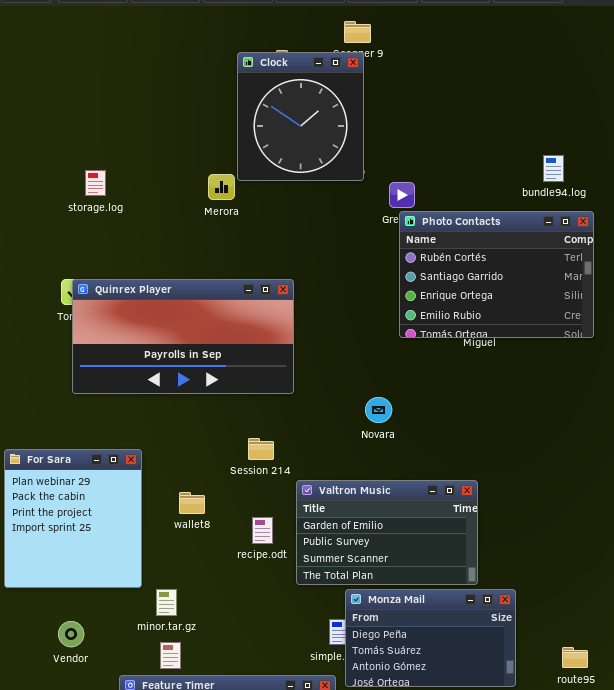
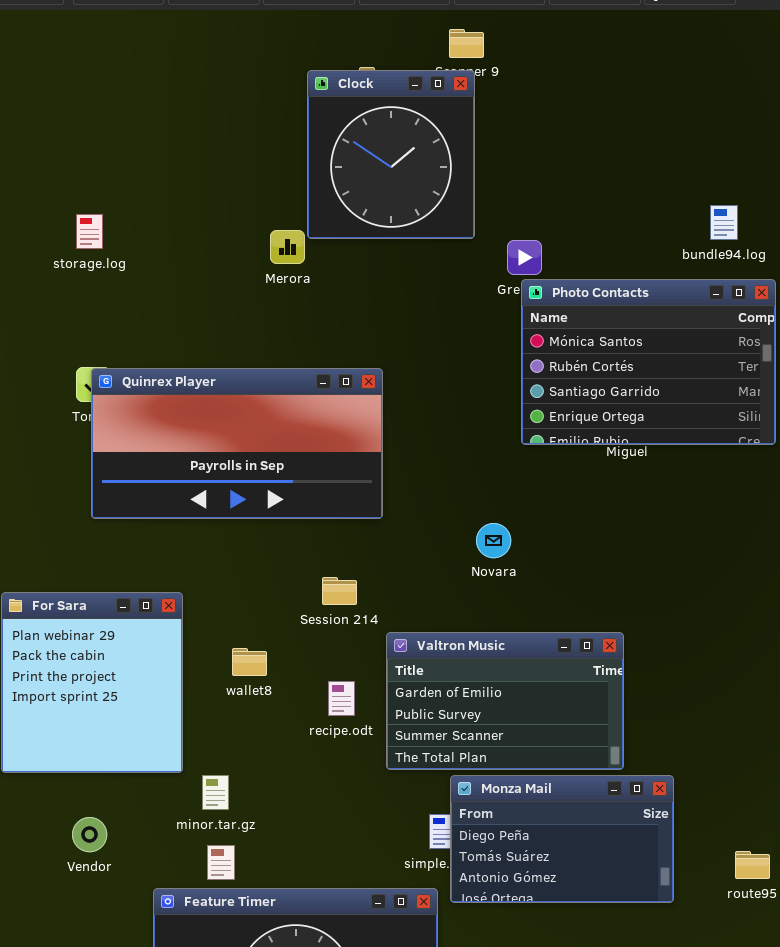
storage.log: [85,170,106,196] -> [76,214,103,249], moved
Photo Contacts: [399,211,594,338] -> [521,279,776,445], scrolled up 1 row

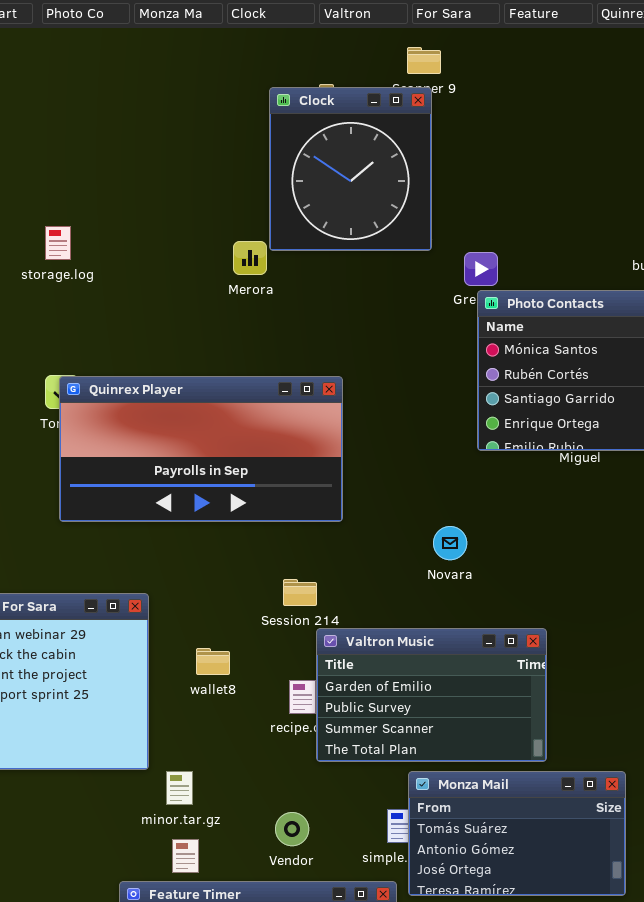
Valtron Music: [386,632,624,770] -> [316,628,547,762], moved
Monza Mail: [450,775,674,903] -> [408,771,626,896], scrolled down 1 row
Vendor: [72,817,107,852] -> [275,812,309,846], moved

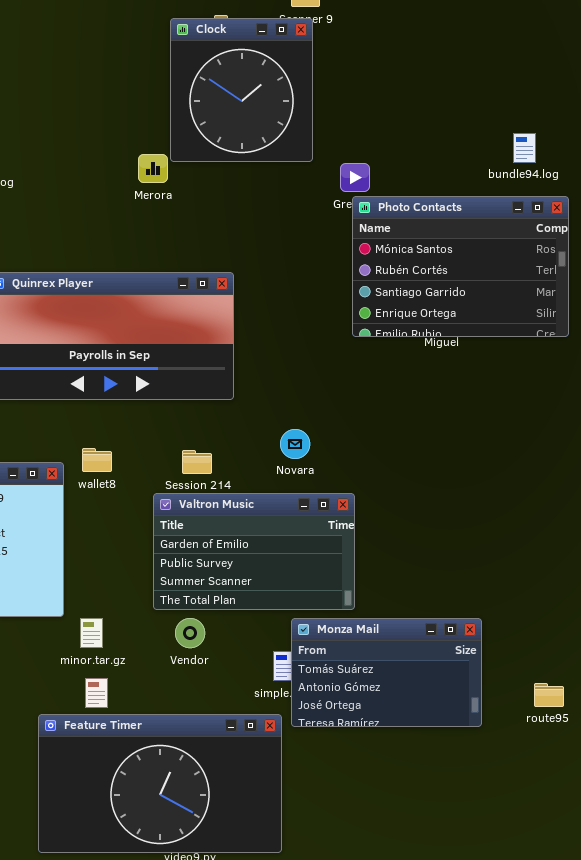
Novara: [433,526,467,560] -> [280,429,310,459], moved
Valtron Music: [316,628,547,762] -> [153,493,355,610], moved
wallet8: [196,648,230,675] -> [82,448,112,472], moved
Vendor: [275,812,309,846] -> [175,618,205,648], moved

